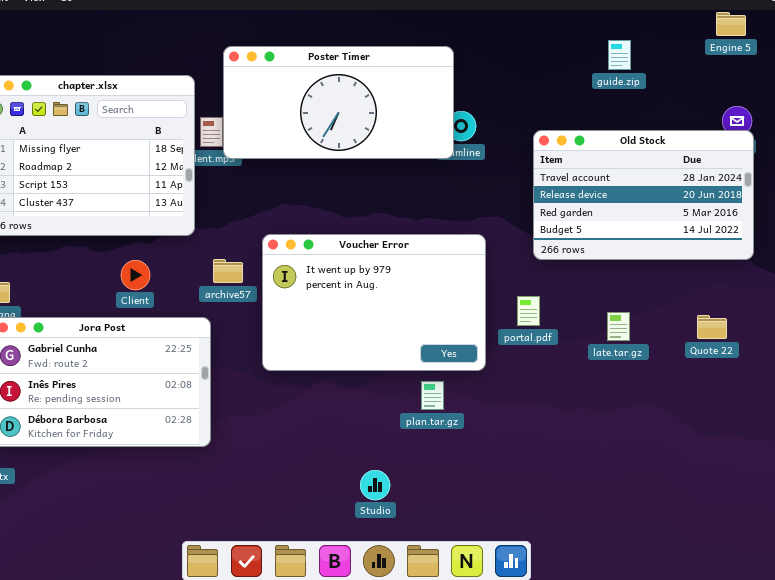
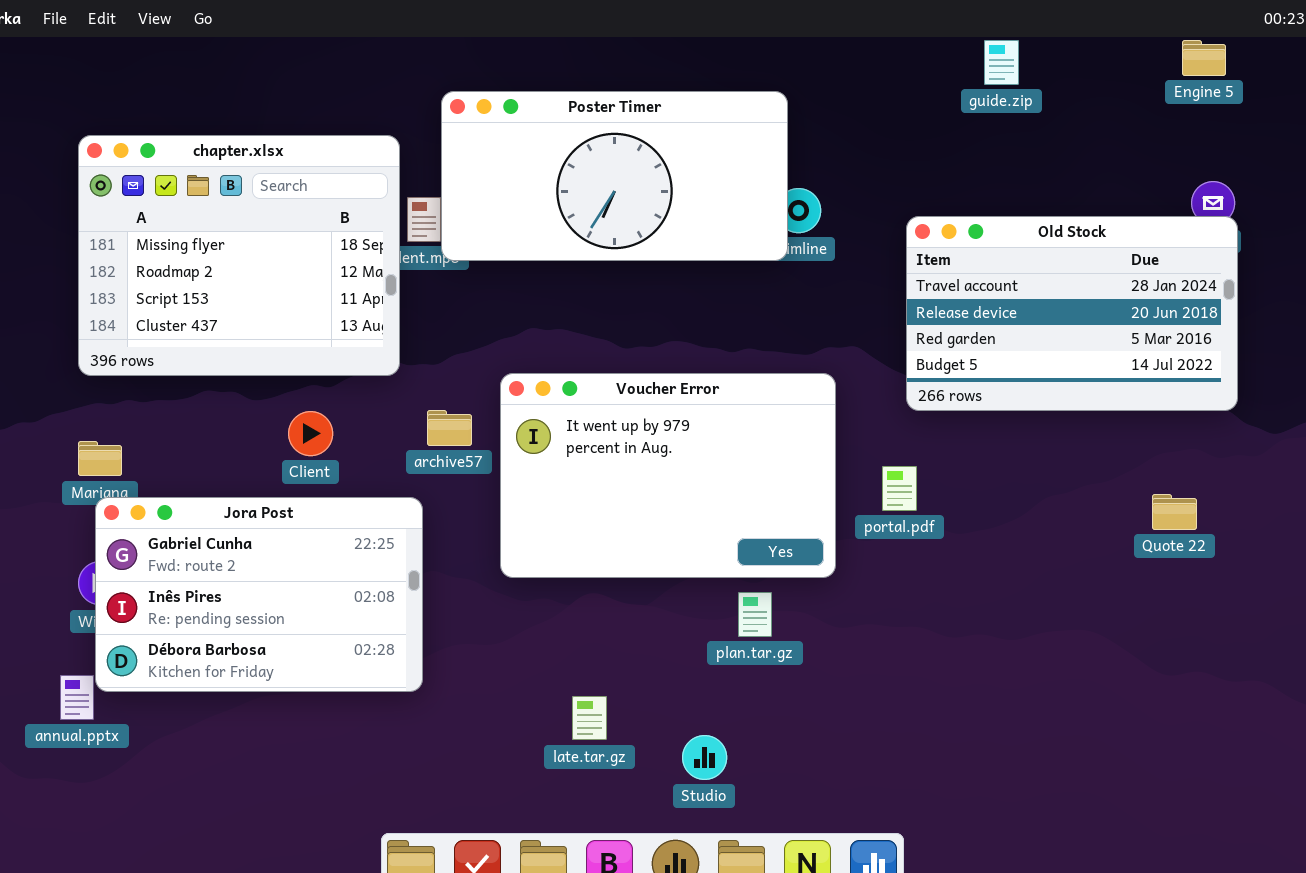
guide.zip: [608,40,631,70] -> [984,40,1019,85], moved
late.tar.gz: [607,312,630,341] -> [572,696,607,740], moved
Studio: [360,470,390,500] -> [682,735,727,780], moved

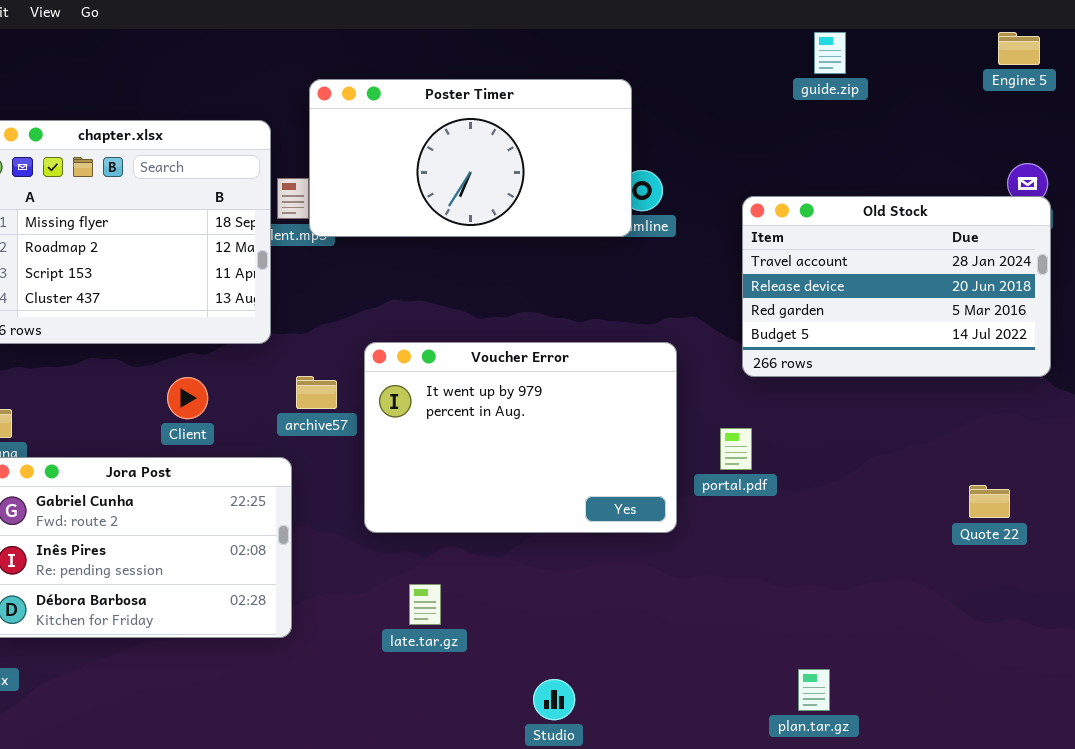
Quote 22: [1152,494,1197,530] -> [969,485,1010,518], moved
plan.tar.gz: [738,592,772,637] -> [798,669,830,711], moved
late.tar.gz: [572,696,607,740] -> [409,584,441,625], moved

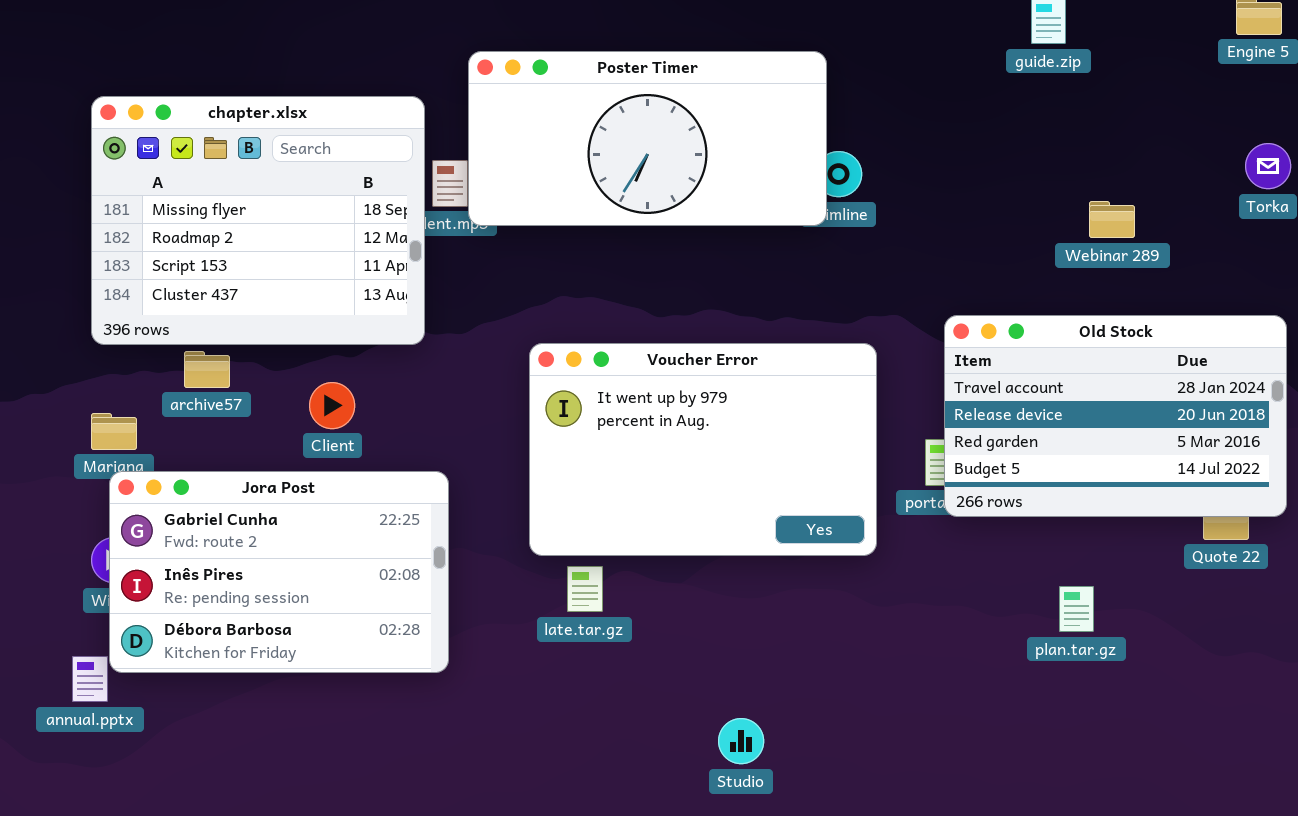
Old Stock: [742,196,1051,377] -> [944,315,1287,517], moved
archive57: [296,376,337,409] -> [184,351,230,388], moved
late.tar.gz: [409,584,441,625] -> [567,566,603,612], moved
plan.tar.gz: [798,669,830,711] -> [1059,586,1094,632], moved

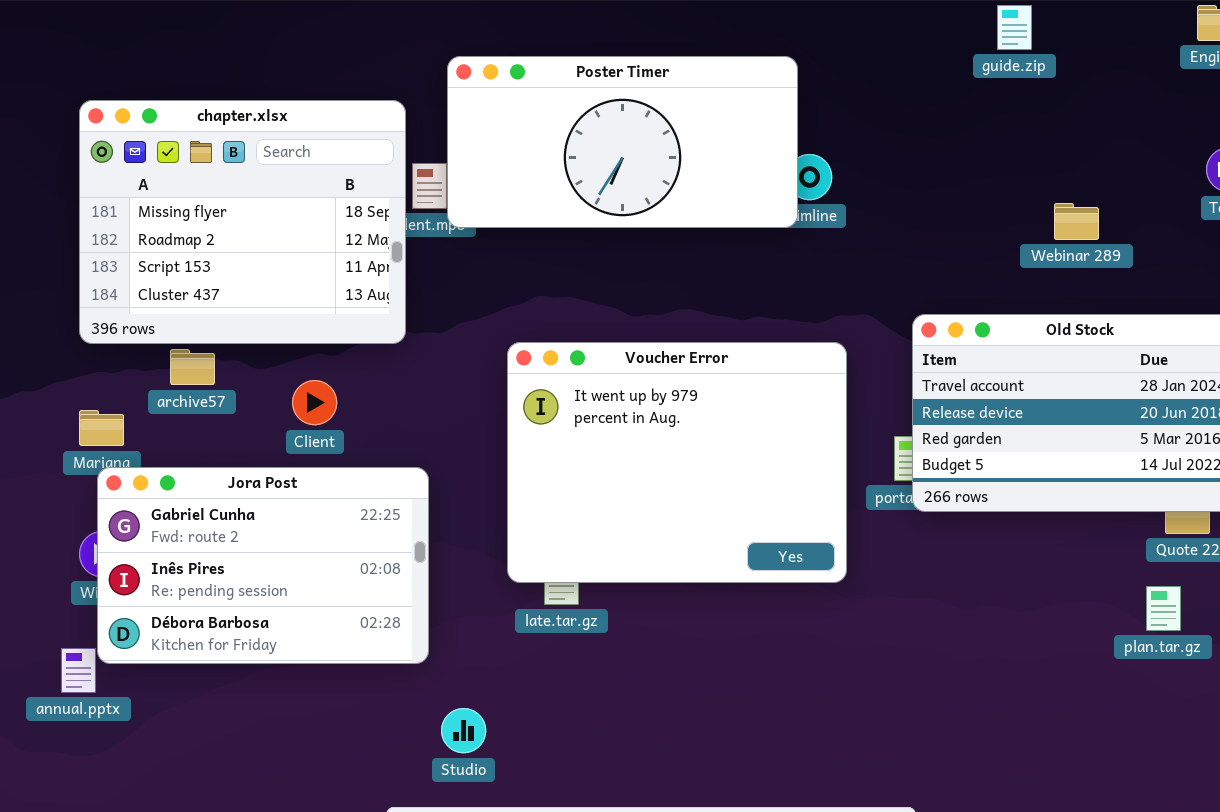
Voucher Error: [529,343,877,556] -> [507,342,847,583], resized
plan.tar.gz: [1059,586,1094,632] -> [1146,586,1181,631], moved
Studio: [718,718,764,764] -> [441,708,486,753], moved

